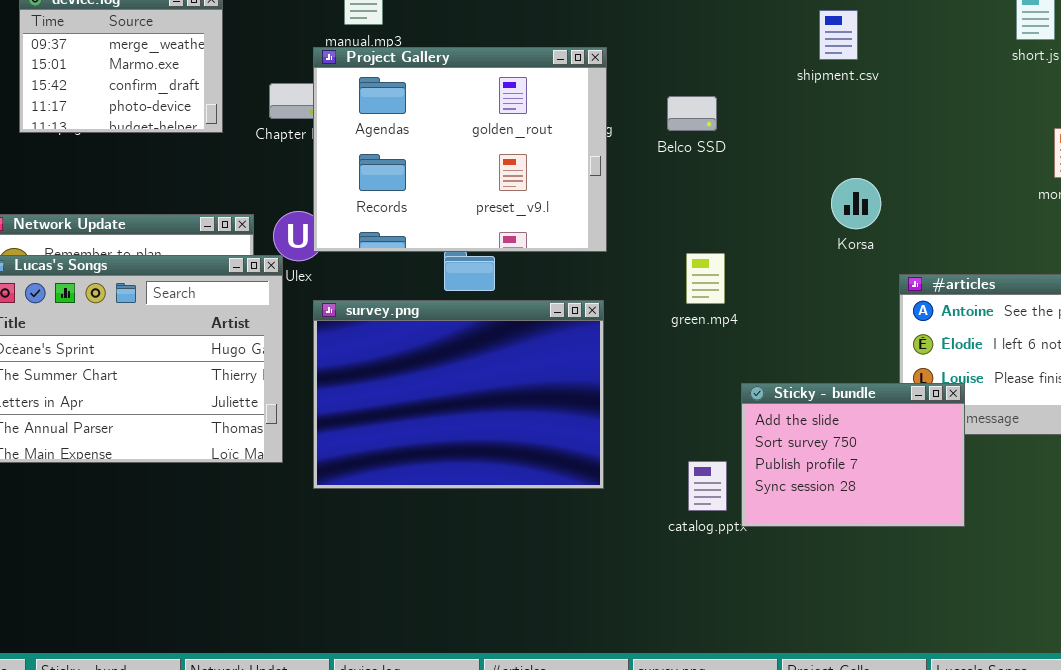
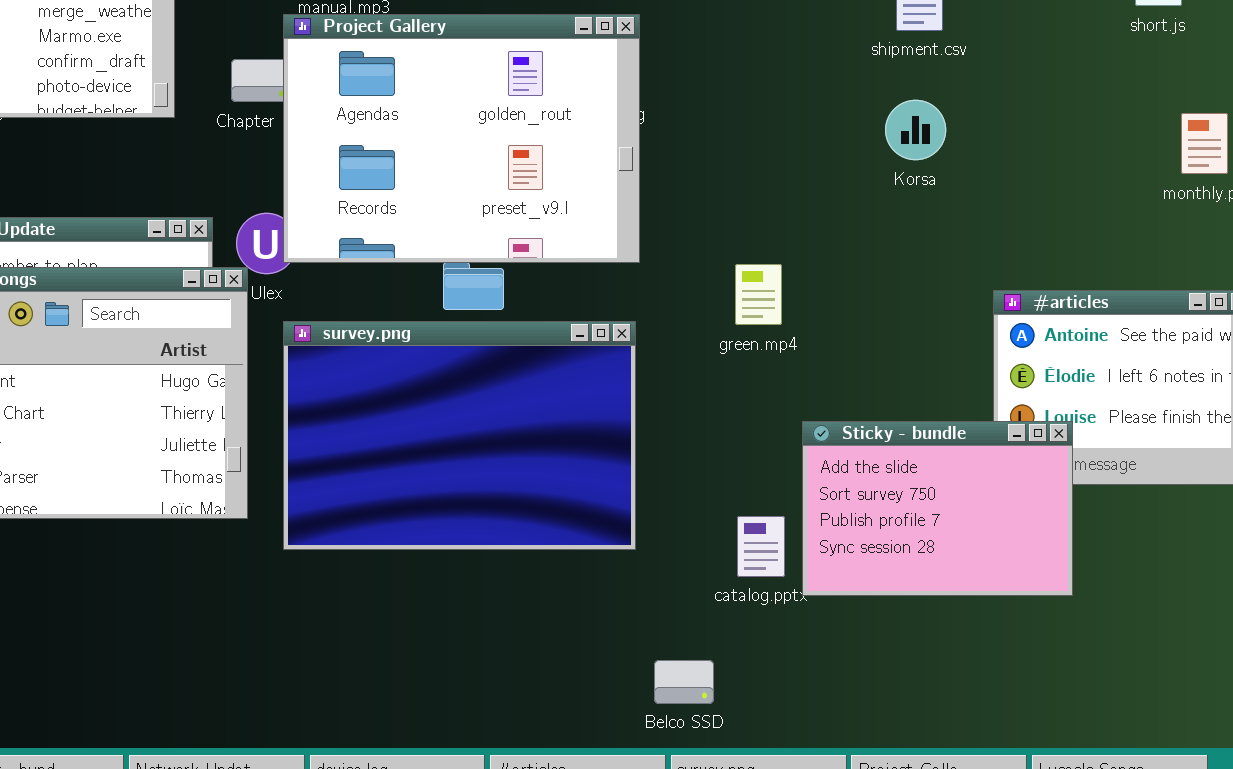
Belco SSD: [667,96,717,131] -> [654,660,714,704], moved
Korsa: [831,178,881,229] -> [885,100,946,160], moved

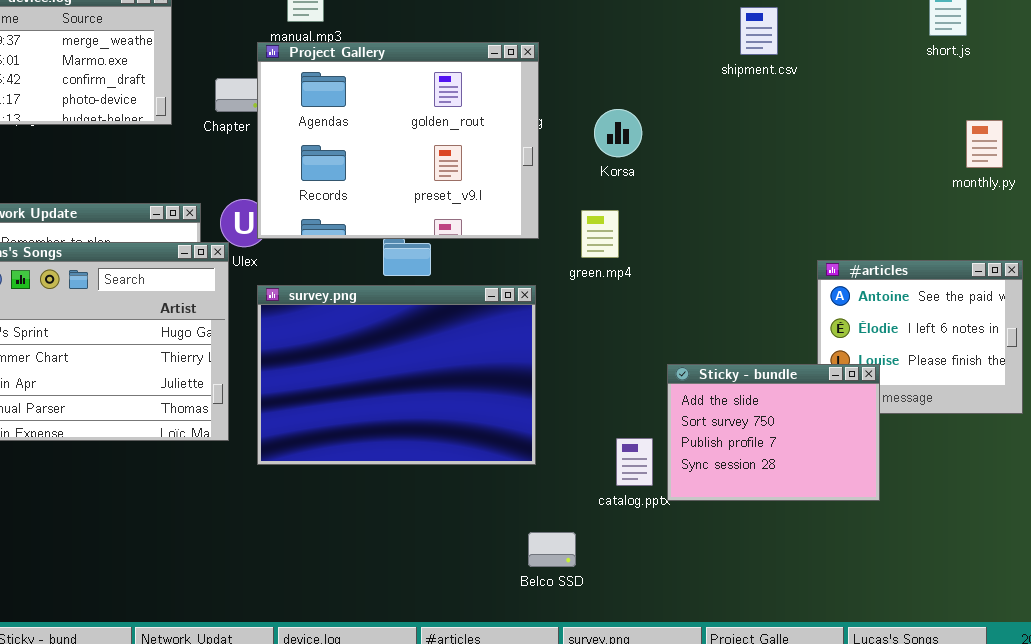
Korsa: [885,100,946,160] -> [594,109,642,157], moved
green.mp4: [735,264,782,325] -> [581,210,619,258], moved
Belco SSD: [654,660,714,704] -> [528,532,576,567], moved

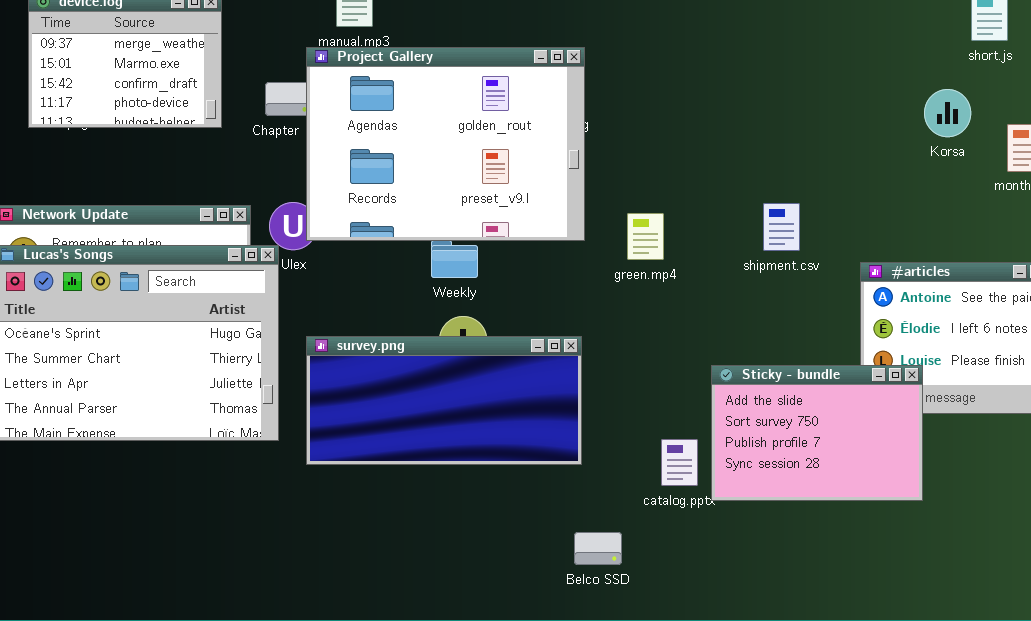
shipment.csv: [740,7,778,55] -> [763,203,800,251], moved
Korsa: [594,109,642,157] -> [924,89,971,137], moved
survey.png: [257,285,536,465] -> [306,336,582,465], resized

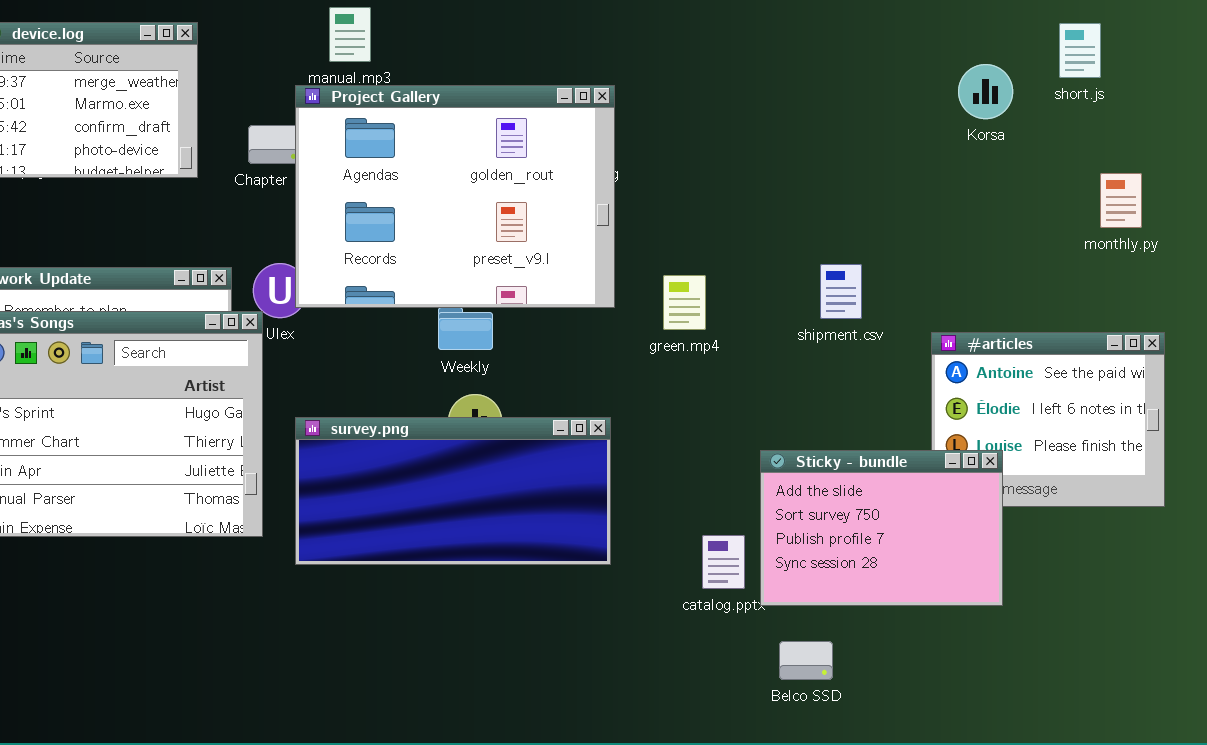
Korsa: [924,89,971,137] -> [958,64,1013,119], moved
Belco SSD: [574,532,622,565] -> [779,641,833,680], moved

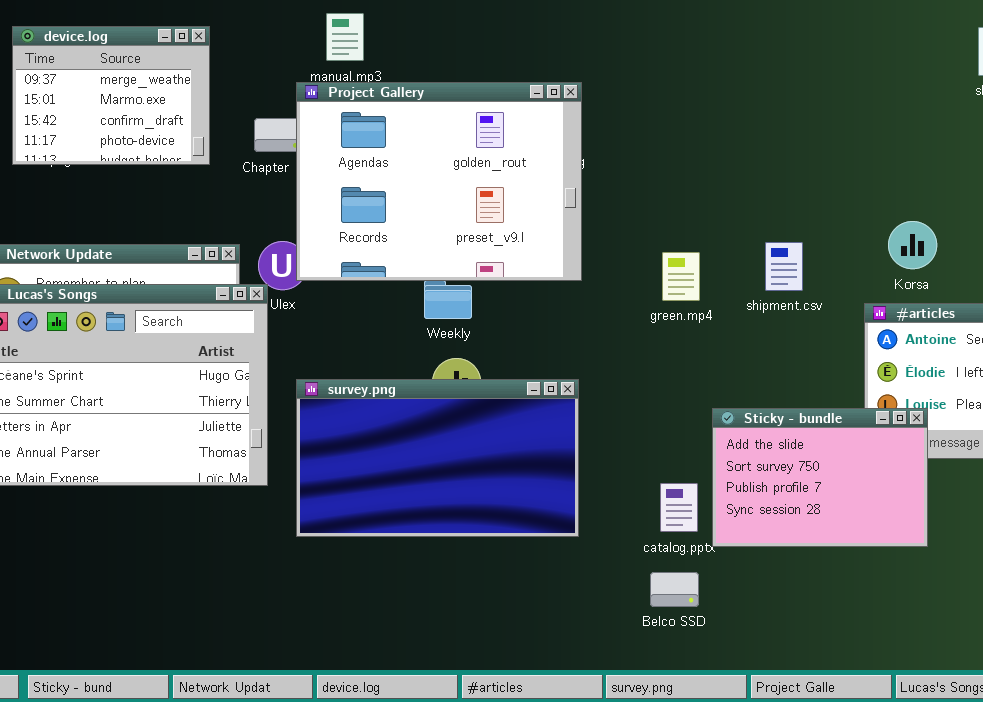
Korsa: [958,64,1013,119] -> [888,221,937,269], moved
green.mp4: [663,275,706,330] -> [662,252,700,301], moved
survey.png: [295,417,611,565] -> [296,379,579,537], resized
Belco SSD: [779,641,833,680] -> [650,572,699,607], moved

